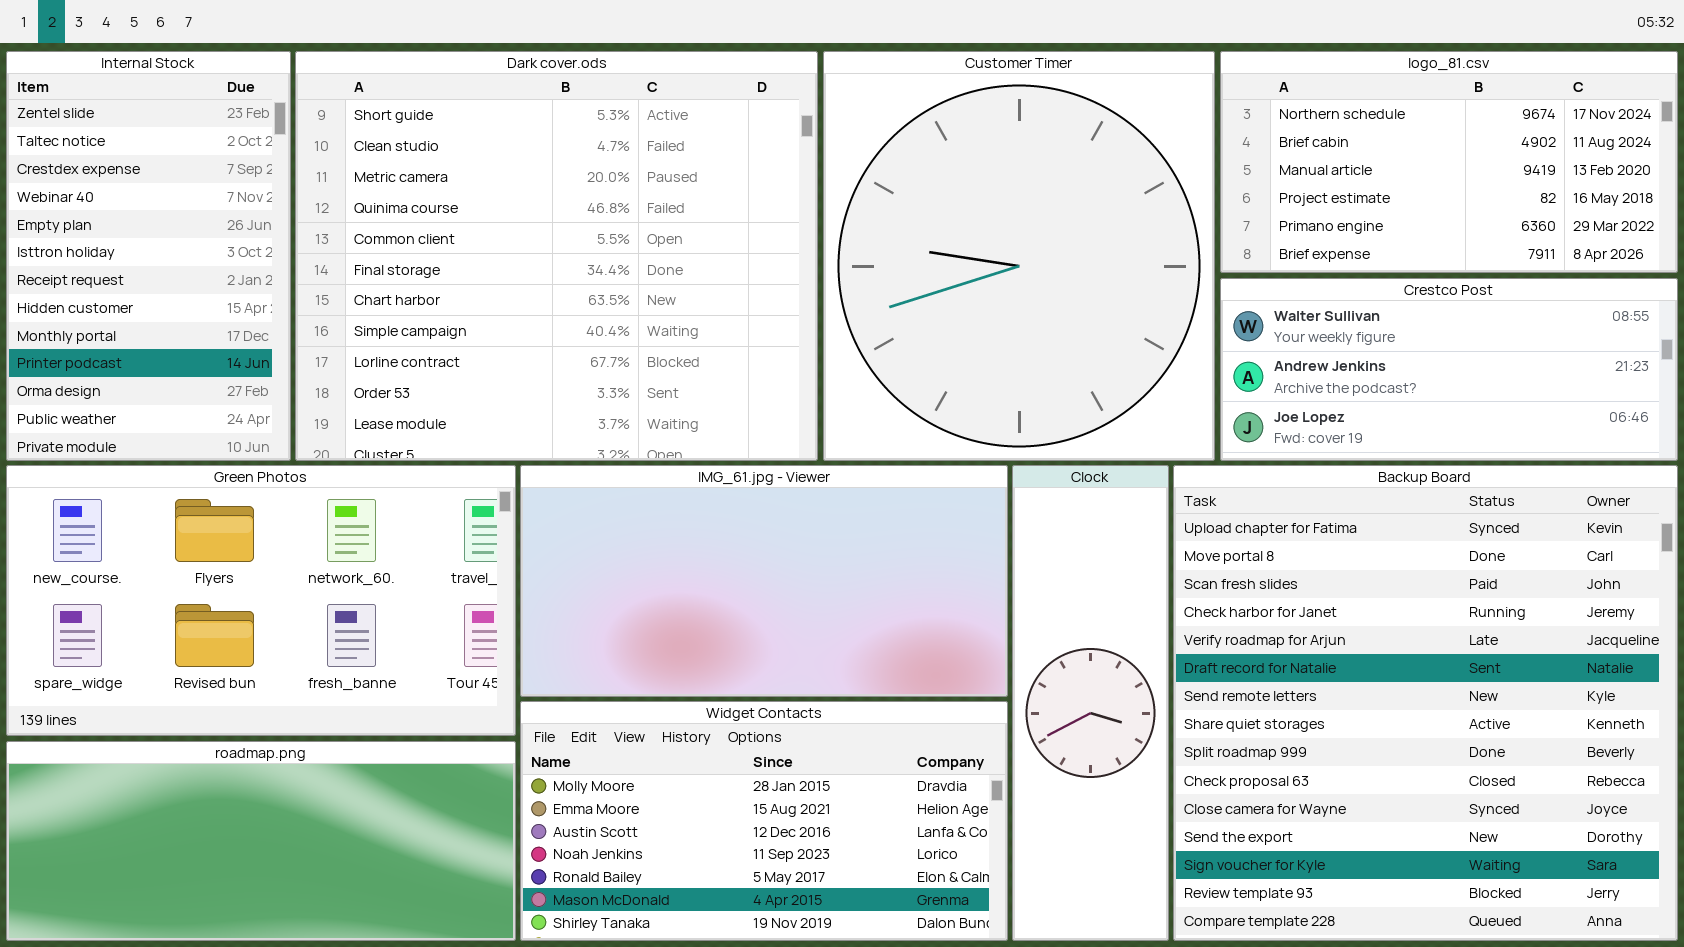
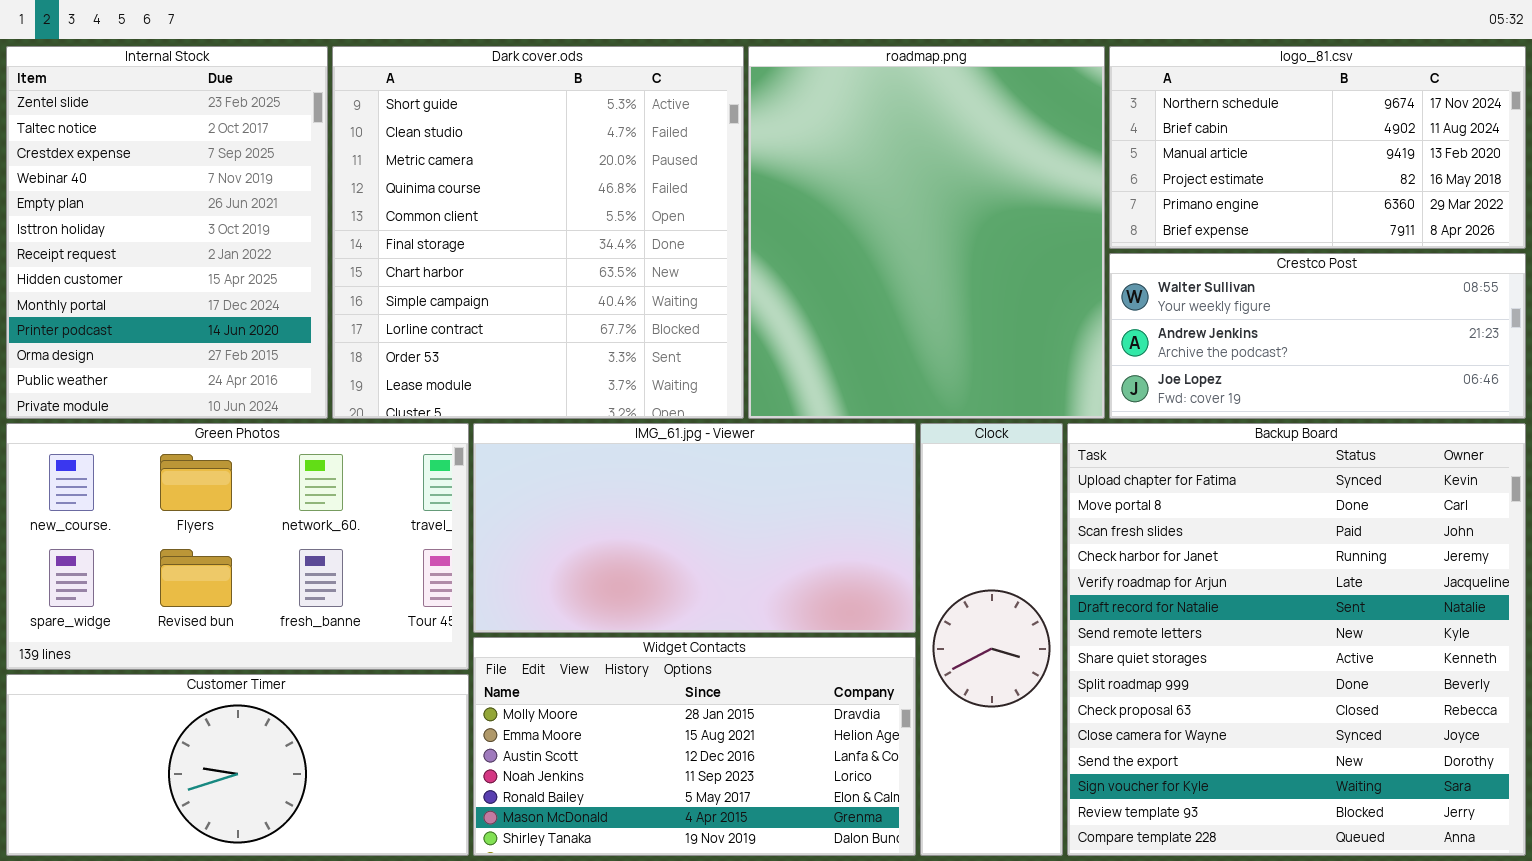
Internal Stock: [6,51,291,461] -> [6,46,328,419], resized
Dark cover.ods: [295,51,818,461] -> [332,46,744,419], resized
Customer Timer: [823,51,1215,461] -> [6,674,469,856], moved, resized
roadmap.png: [6,741,516,941] -> [748,46,1105,419], moved, resized

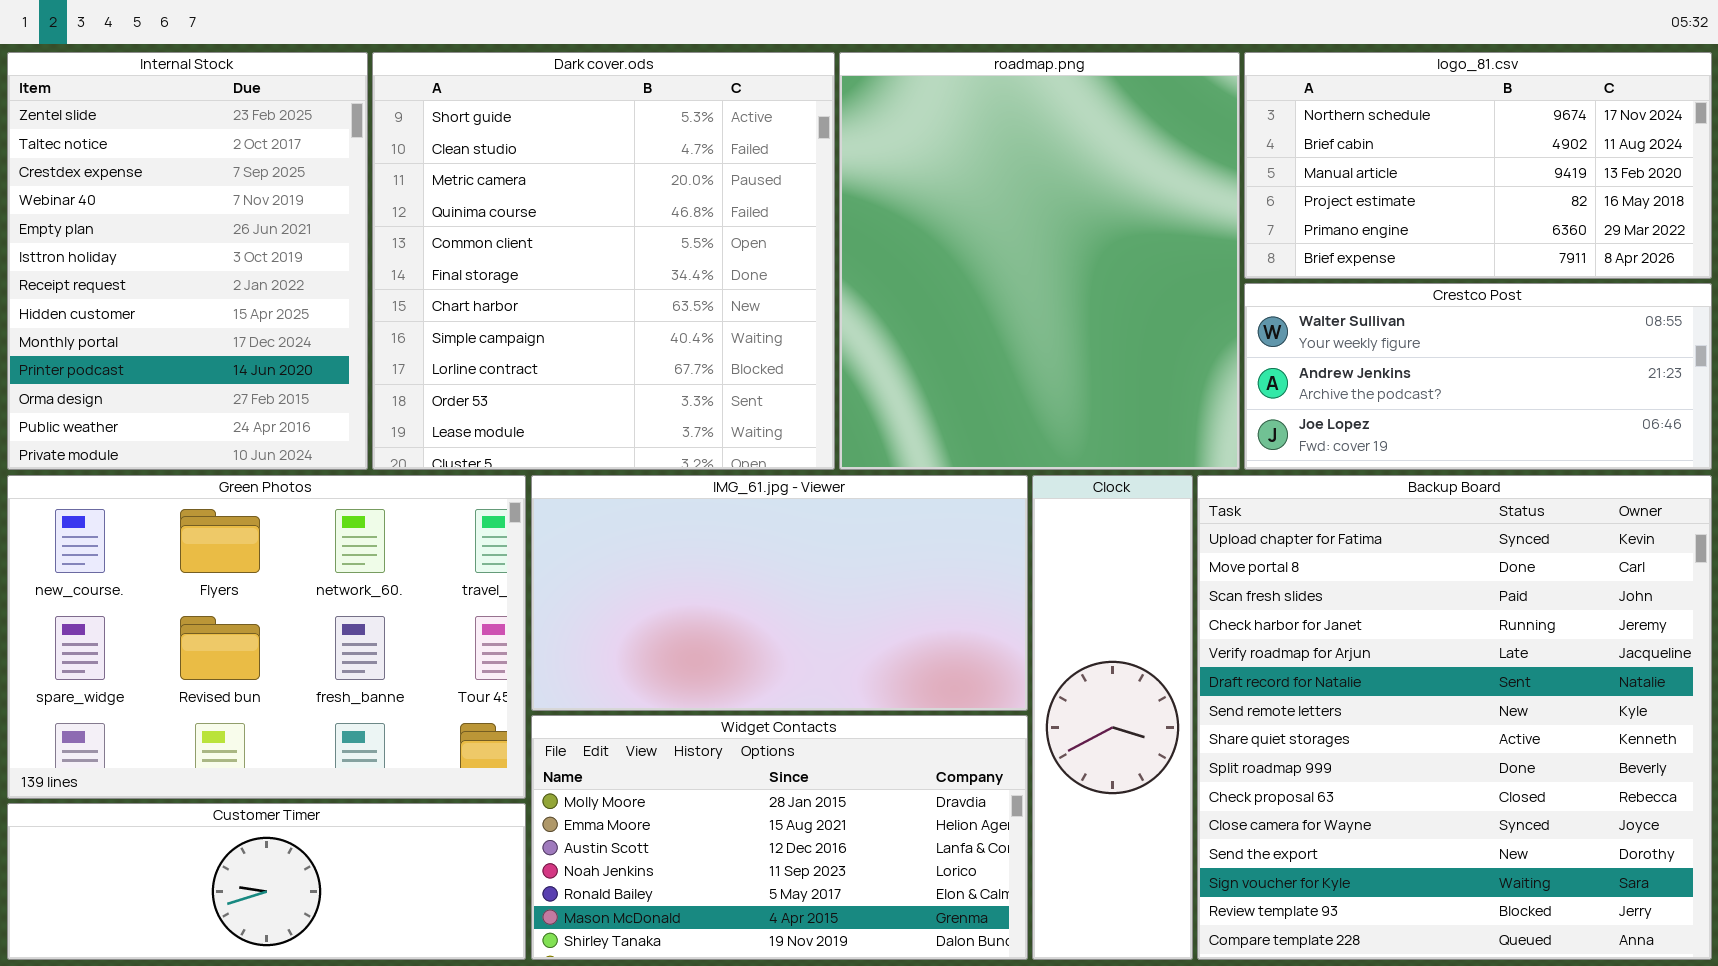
Green Photos: [6,423,469,670] -> [7,475,526,799], resized
Customer Timer: [6,674,469,856] -> [7,803,526,960], resized

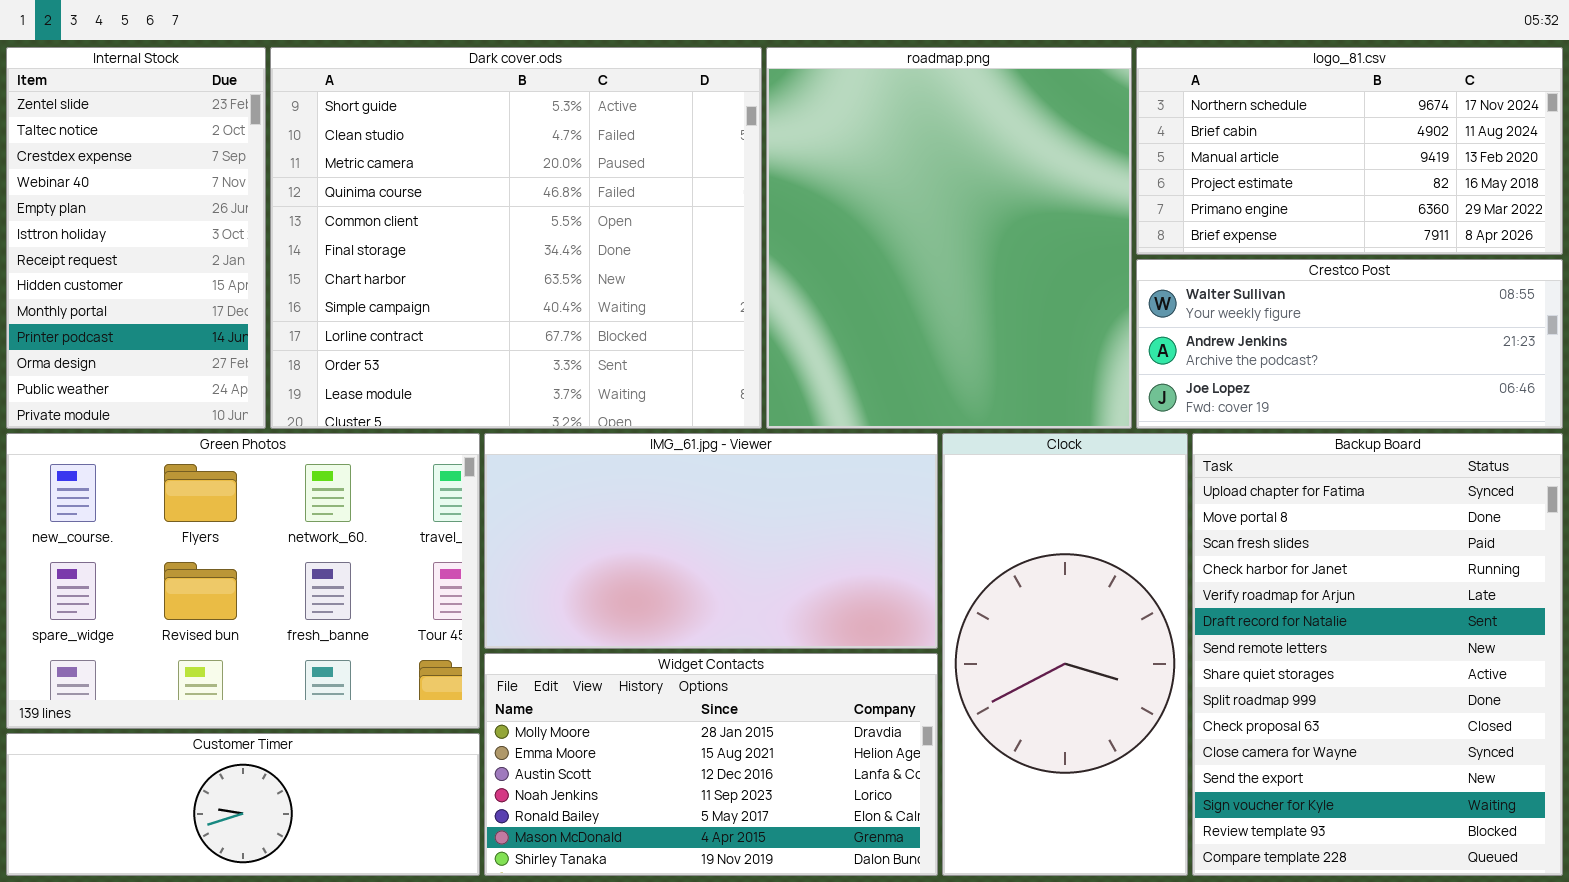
Internal Stock: [7,52,368,470] -> [6,47,266,429], resized
Dark cover.ods: [372,52,835,470] -> [270,47,762,429], resized
Clock: [1032,475,1193,960] -> [942,433,1188,876], resized
Backup Board: [1197,475,1712,960] -> [1192,433,1563,876], resized

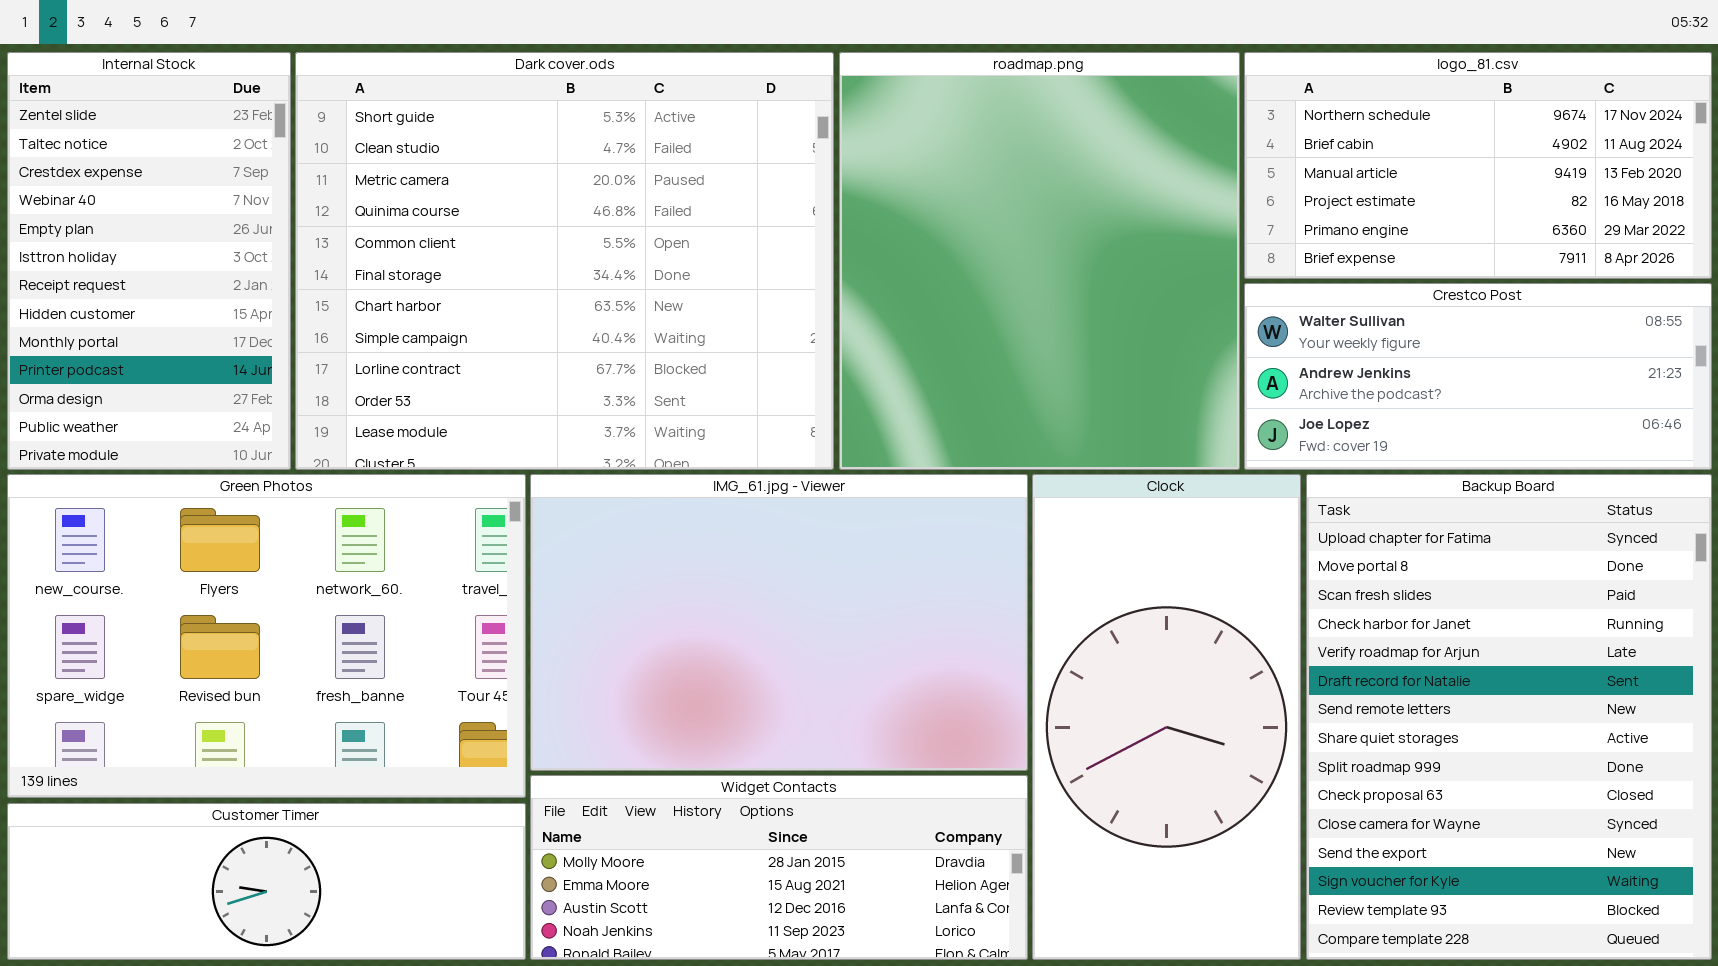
IMG_61.jpg - Viewer: [484,433,938,649] -> [530,474,1028,771], resized
Widget Contacts: [484,653,938,876] -> [530,775,1028,960], resized

